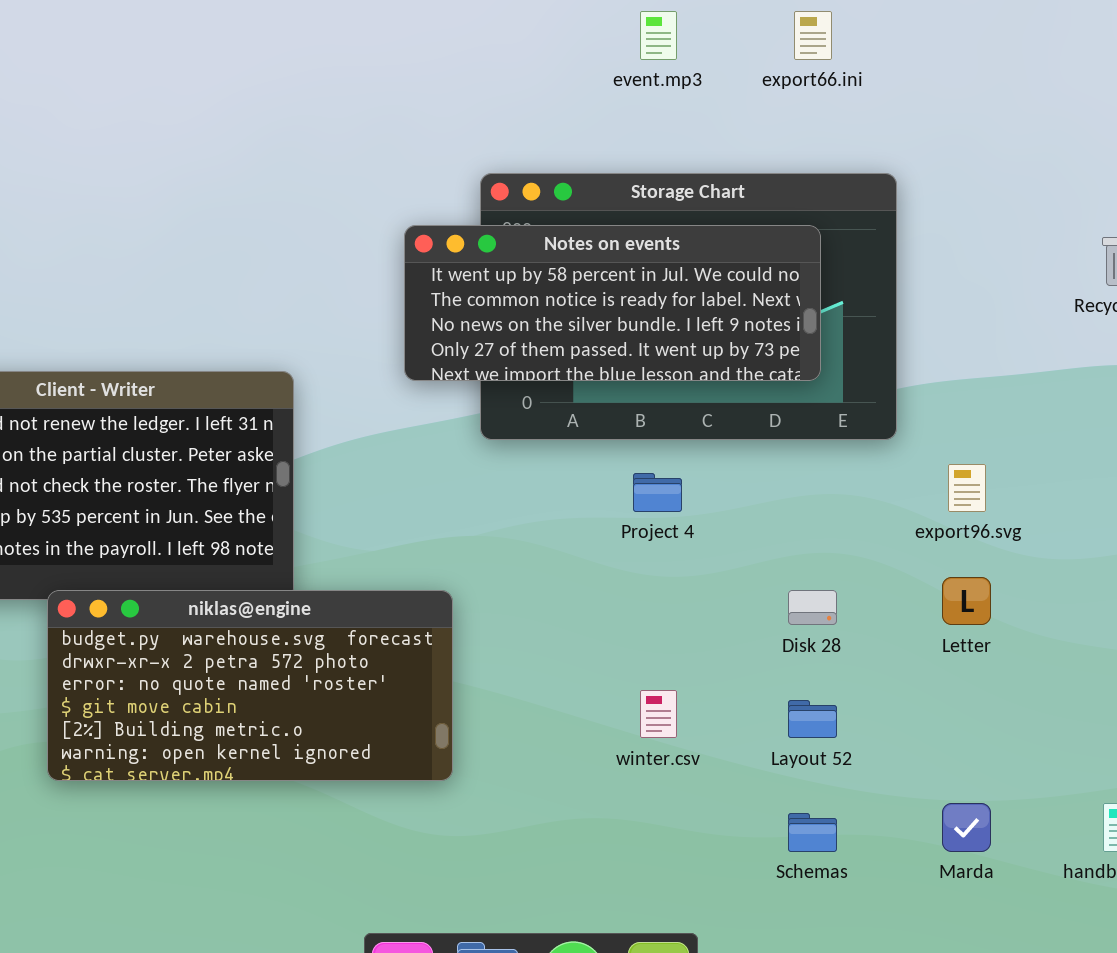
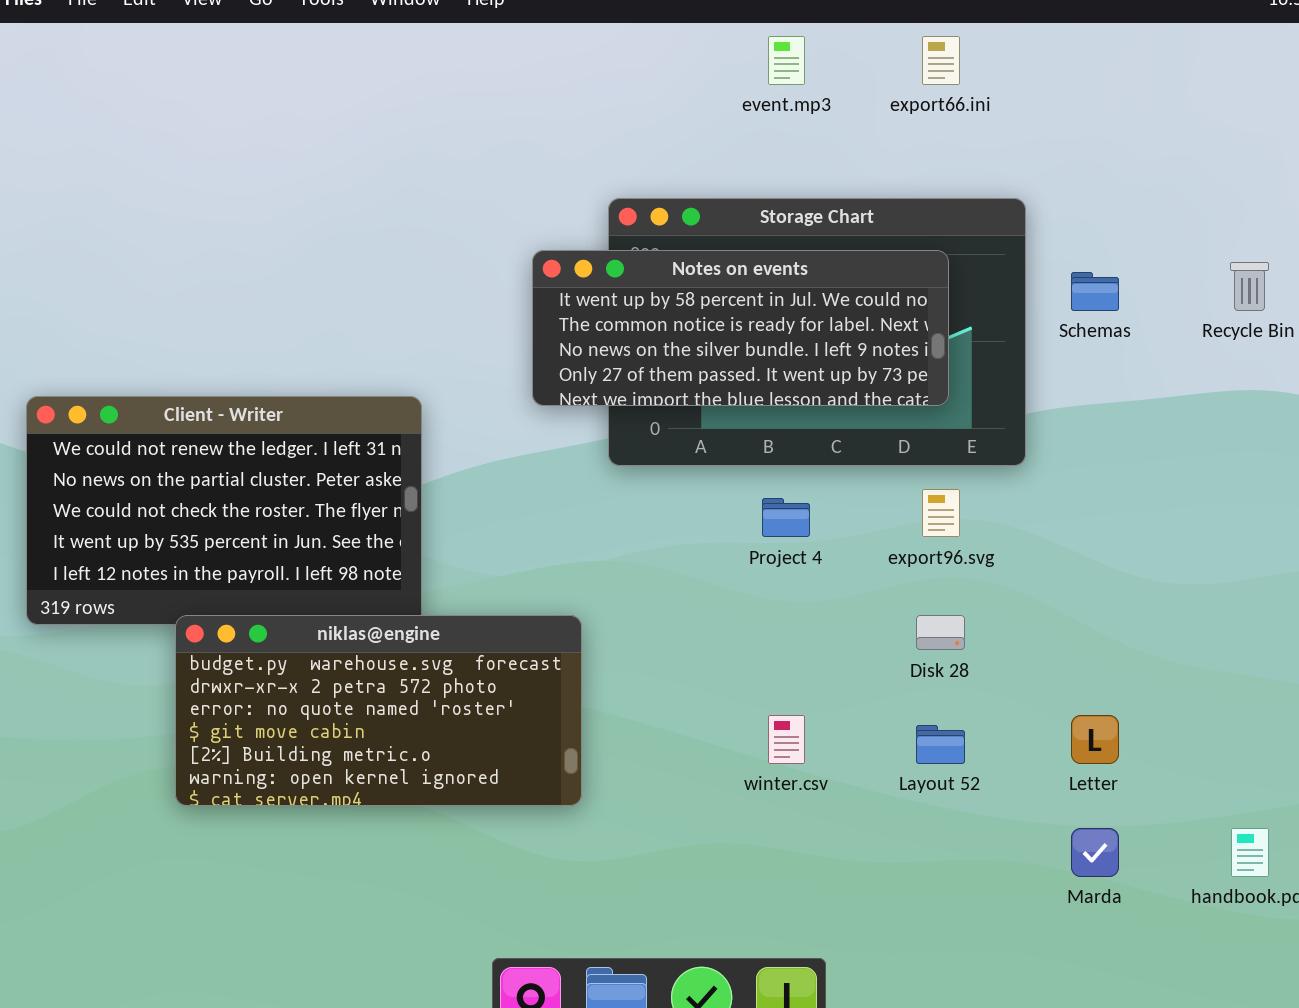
export96.svg: [948,464,986,512] -> [922,489,960,537], moved
Letter: [942,577,991,625] -> [1071,715,1119,764], moved
Schemas: [788,813,837,852] -> [1071,272,1119,311], moved

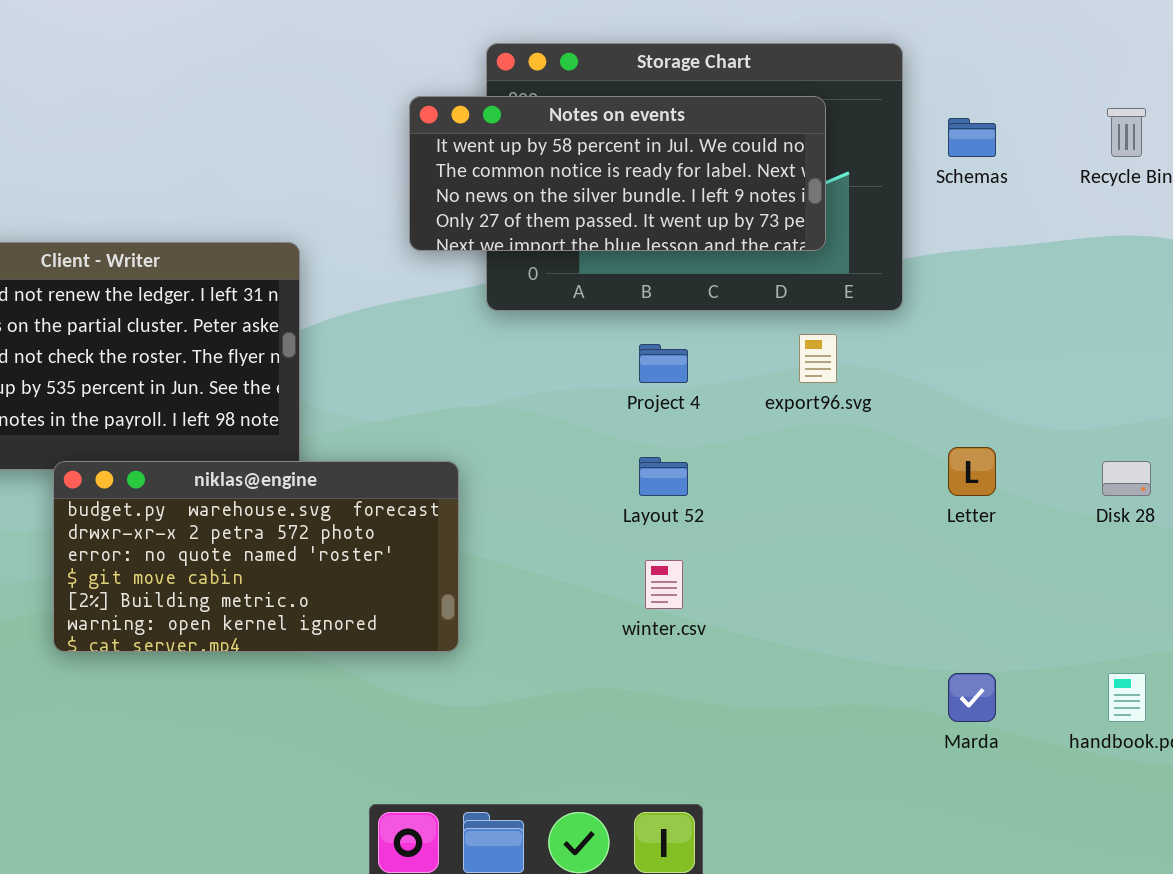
Disk 28: [916,615,965,650] -> [1102,461,1151,496], moved
Letter: [1071,715,1119,764] -> [948,447,996,496], moved
Layout 52: [916,725,965,764] -> [639,457,688,496], moved

